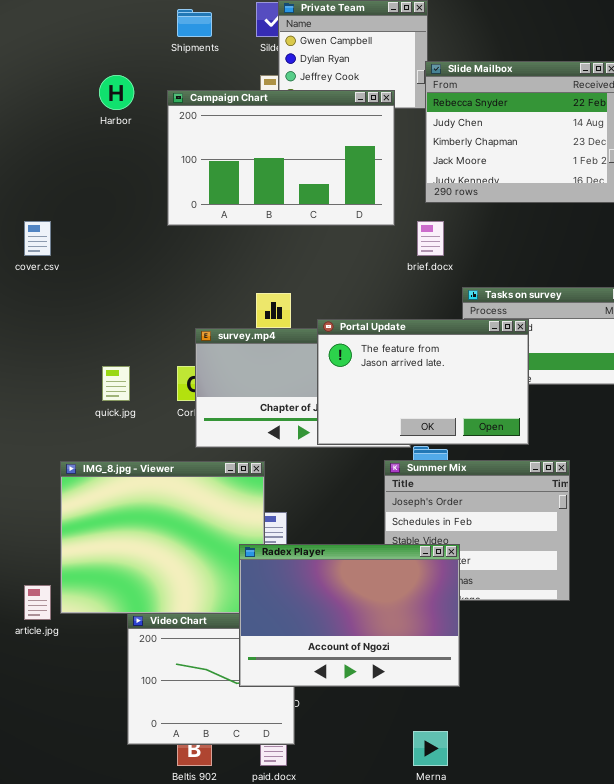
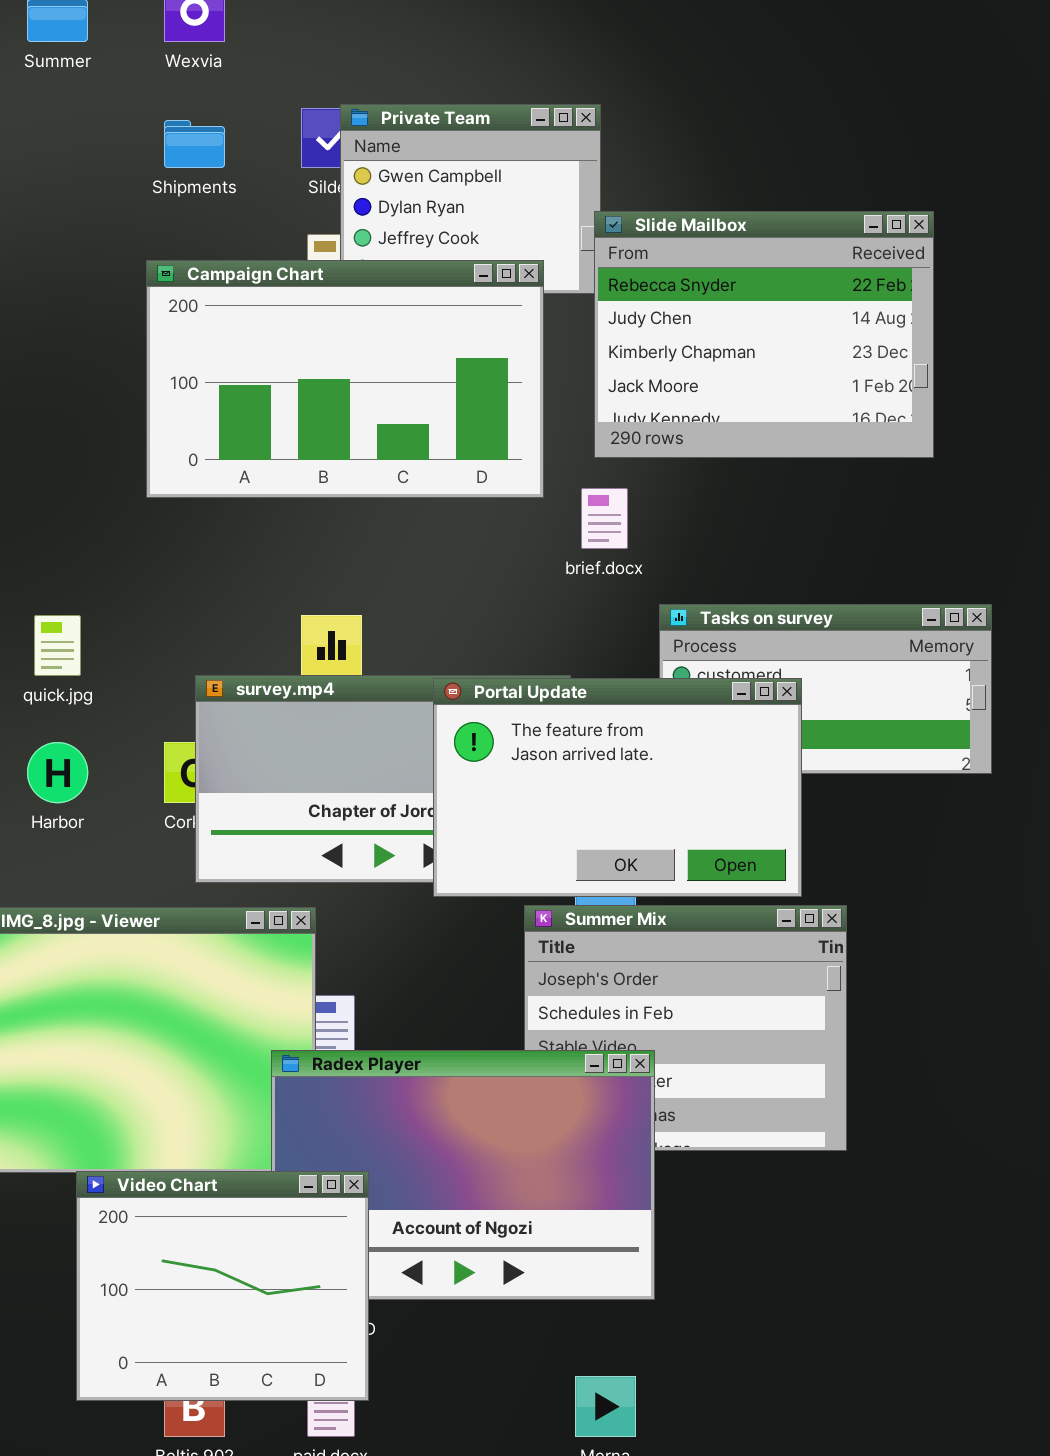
Harbor: [99,75,134,110] -> [27,742,88,803], moved
Portal Update: [317,319,529,445] -> [433,678,802,897], moved
quick.jpg: [102,366,130,401] -> [34,615,81,676], moved
Video Chart: [127,613,295,745] -> [76,1171,369,1401], raised

